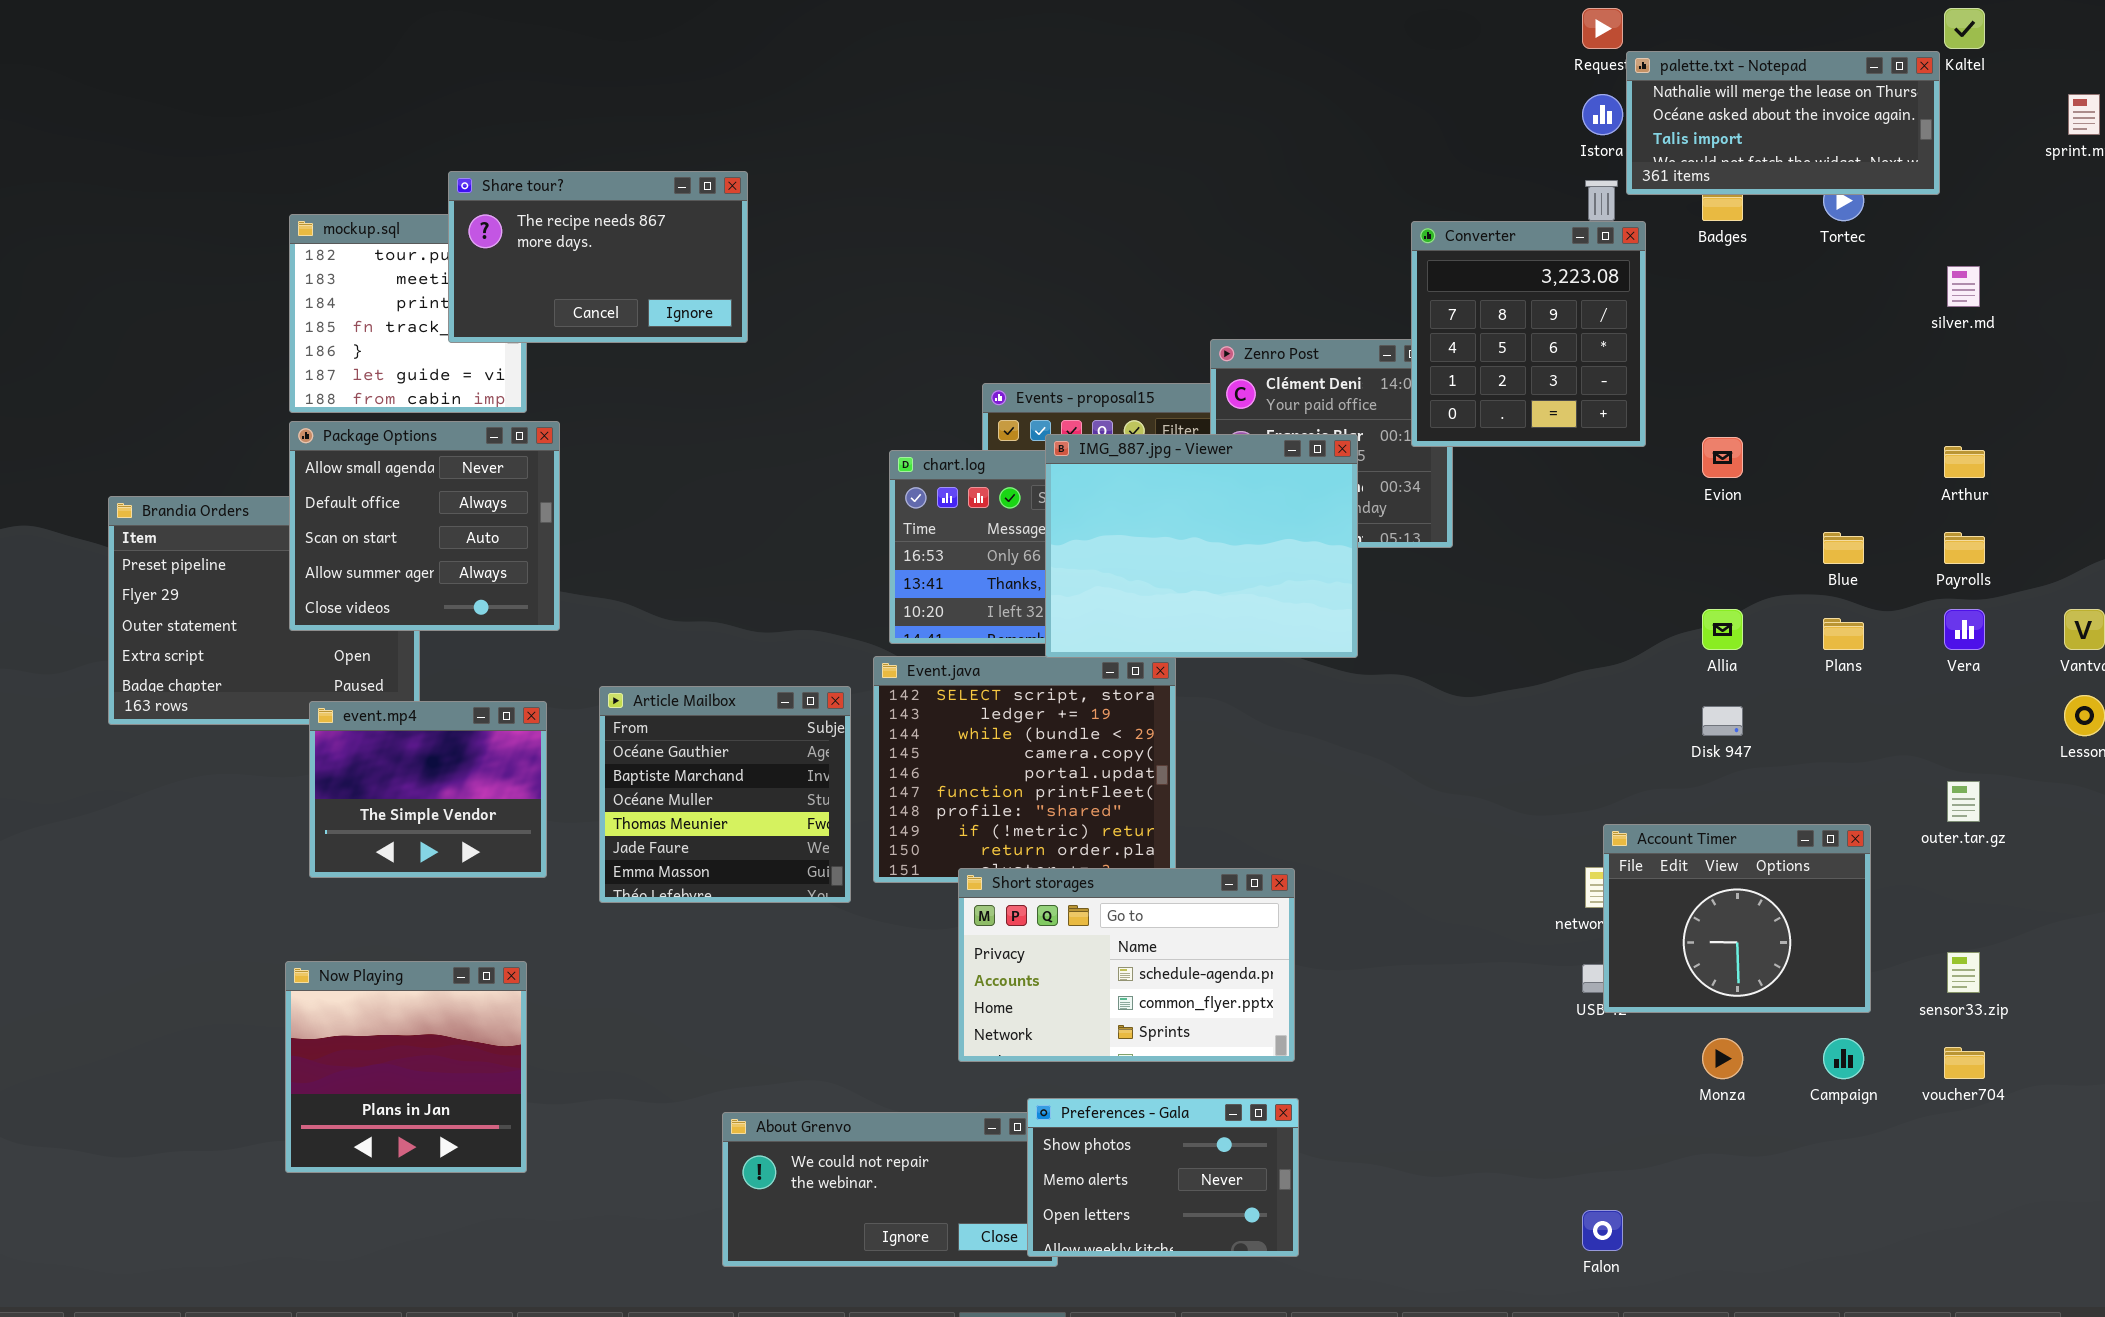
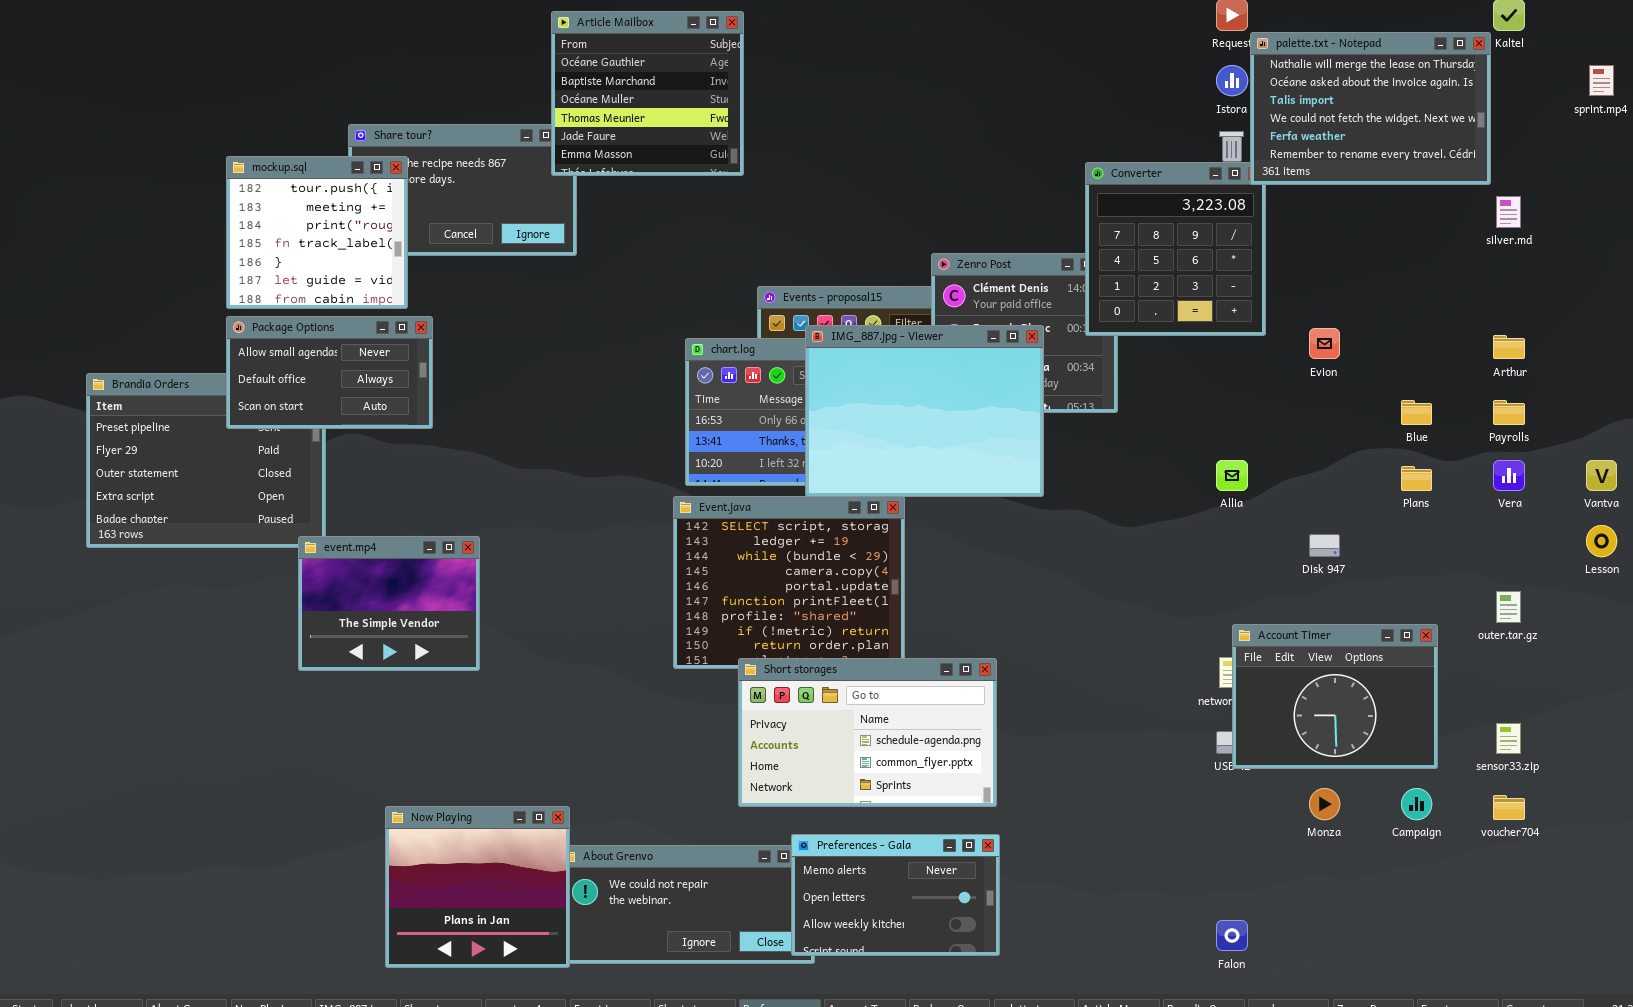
palette.txt - Notepad: [1626,51,1940,195] -> [1250,32,1491,185], resized
mockup.sql: [289,214,527,413] -> [226,156,408,309], raised
Package Options: [289,421,560,631] -> [226,316,433,429], resized
Allia: [1702,609,1743,650] -> [1216,460,1248,491], moved
Article Mailbox: [599,686,851,903] -> [551,11,744,176], moved
event.mp4: [309,701,547,878] -> [298,536,480,671], moved
Now Playing: [285,961,527,1173] -> [385,806,570,968], moved
Preferences - Gala: [1027,1098,1299,1257] -> [791,834,1000,956], scrolled down 1 row

